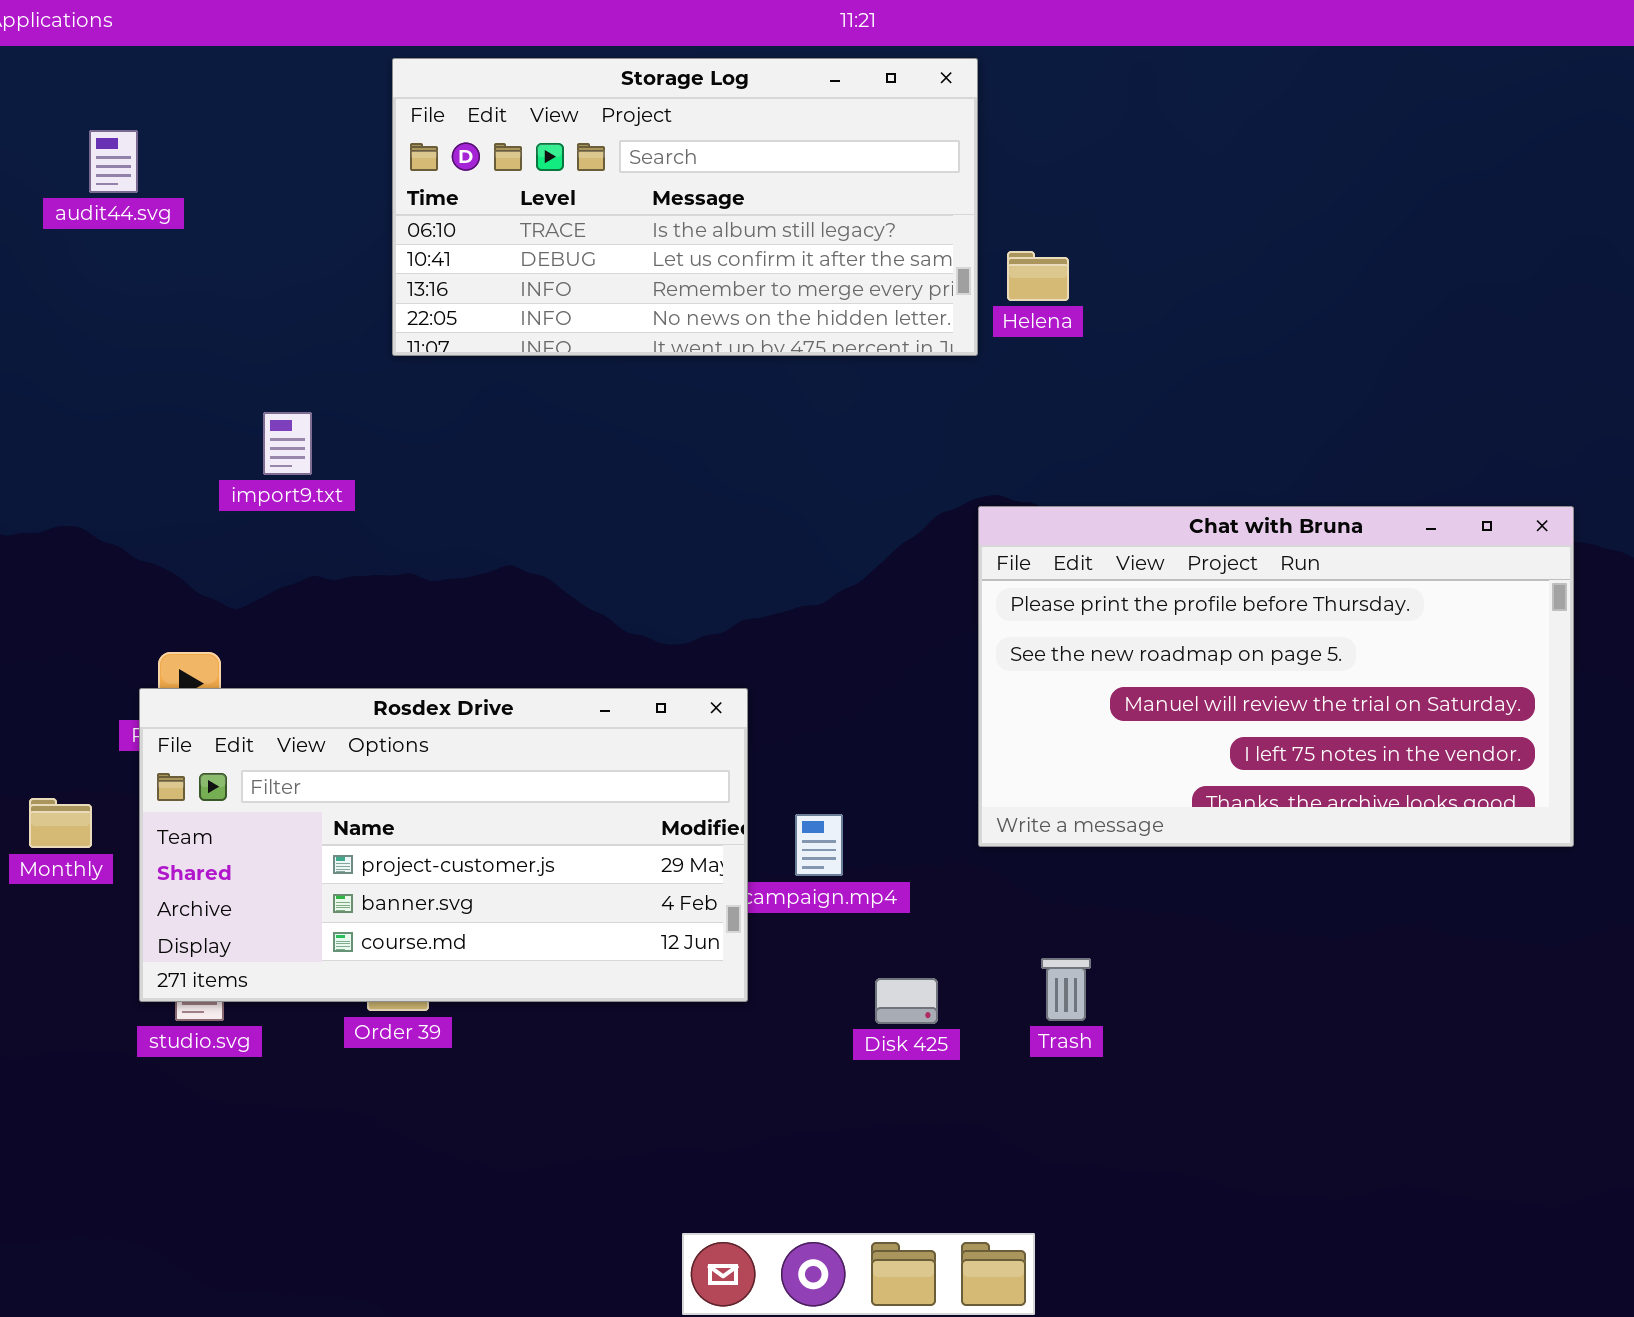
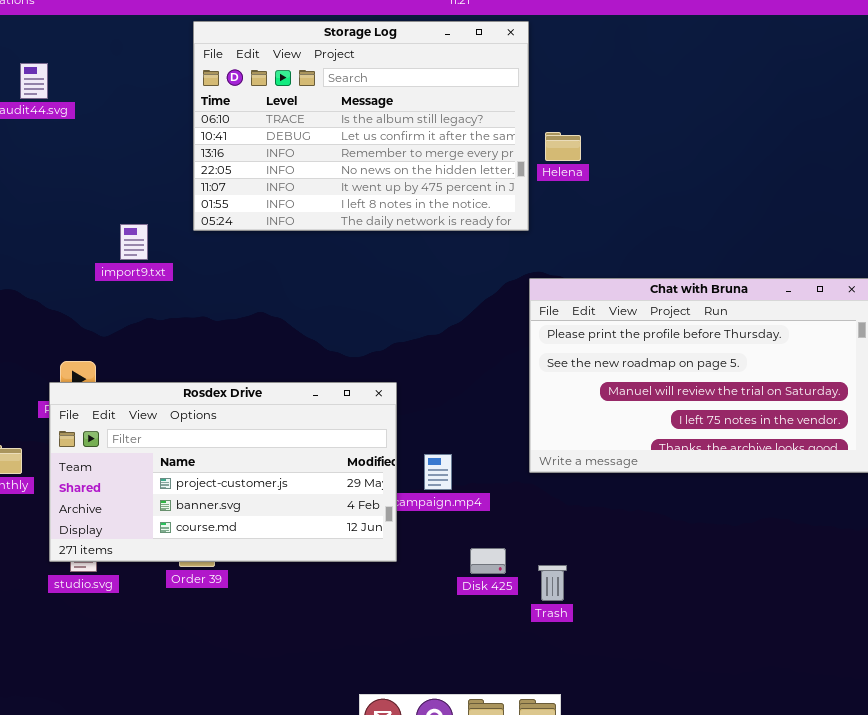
Storage Log: [392,58,978,356] -> [193,21,529,231], resized
Trash: [1041,958,1091,1021] -> [538,565,567,601], moved

